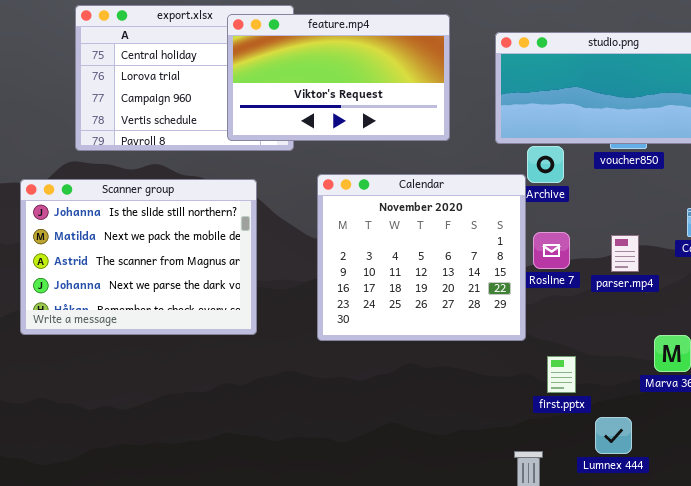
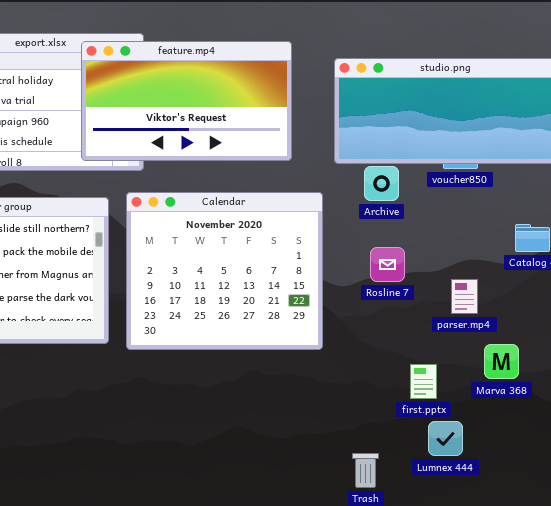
Calendar: [317,174,526,341] -> [126,192,323,350], moved
parser.mp4: [611,235,639,272] -> [451,279,478,314], moved
first.pptx: [547,356,576,393] -> [410,364,437,399], moved

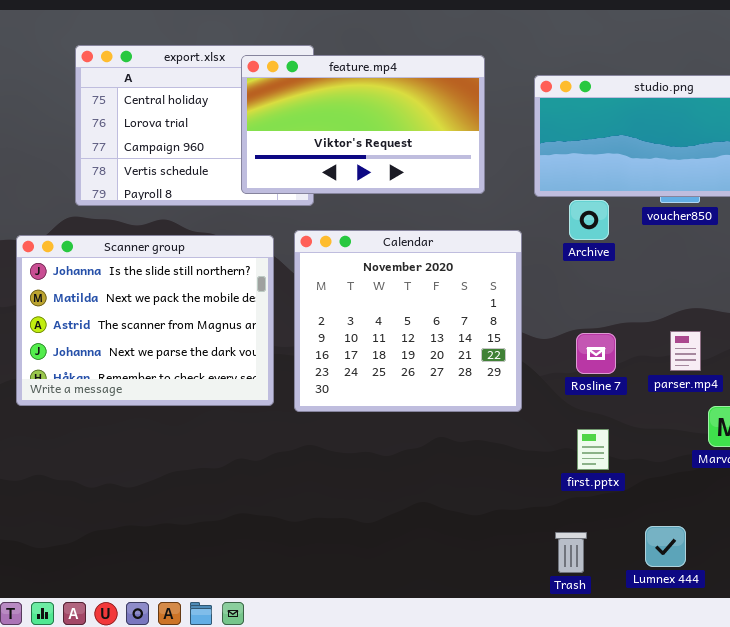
Rosline 7: [370,247,405,282] -> [576,333,616,374], moved
first.pptx: [410,364,437,399] -> [577,429,609,470], moved
Lumnex 444: [428,421,463,456] -> [645,526,686,567], moved

